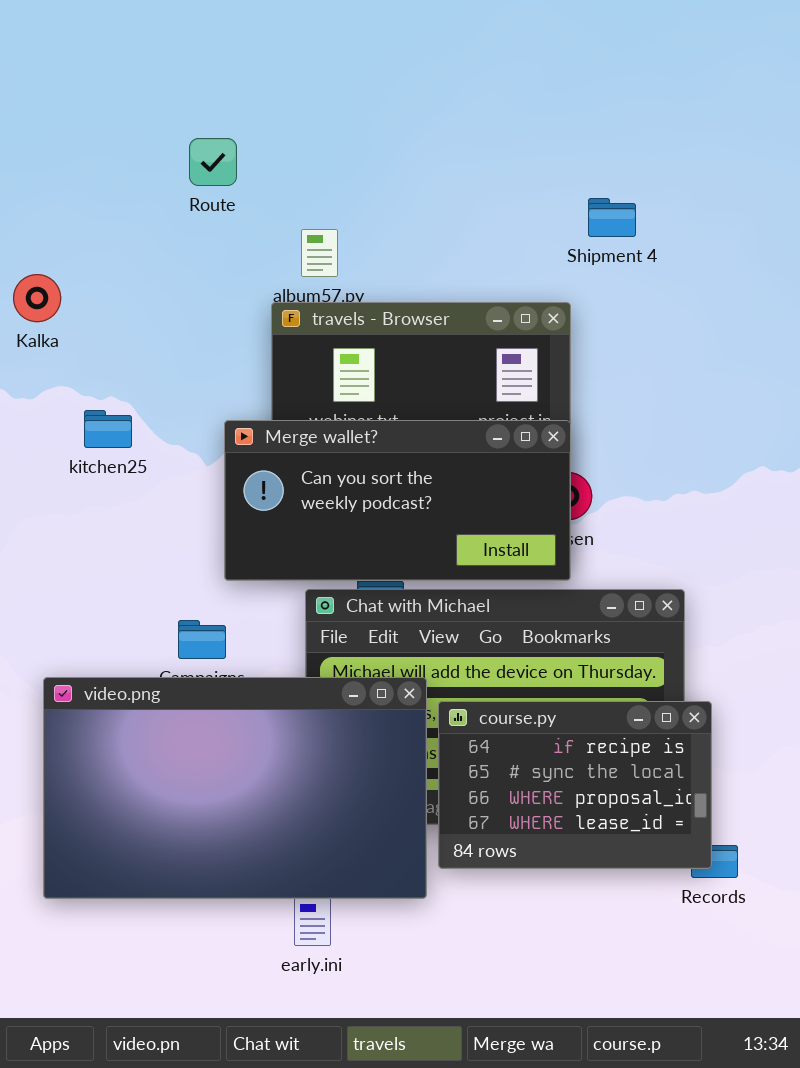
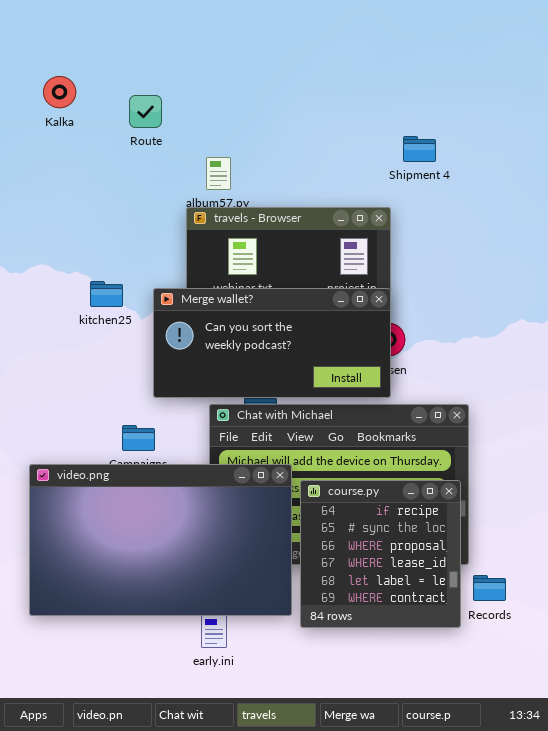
Kalka: [13,274,61,322] -> [43,76,76,108], moved
kitchen25: [84,410,132,448] -> [90,281,123,307], moved
course.py: [438,701,712,869] -> [300,480,461,628], resized

